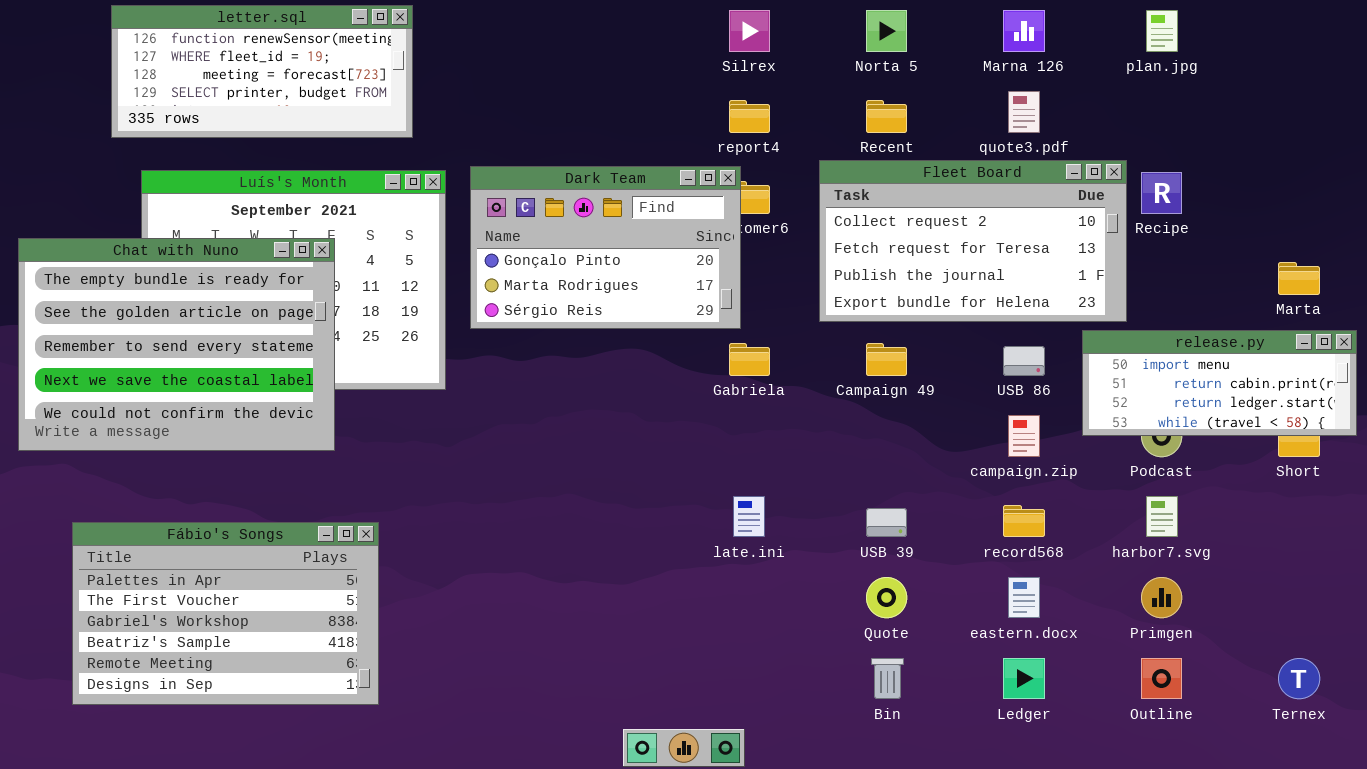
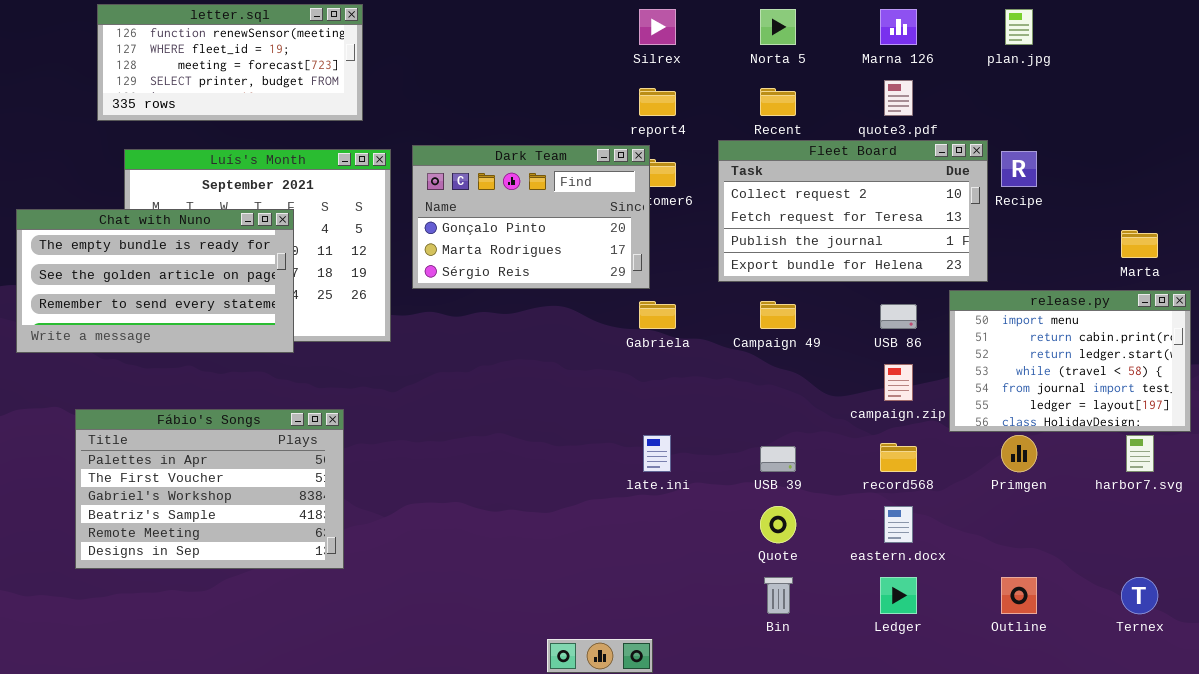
Chat with Nuno: [18,238,335,451] -> [16,209,294,353], resized
release.py: [1082,330,1357,436] -> [949,290,1191,432], resized
harbor7.svg: [1146,496,1178,537] -> [1126,435,1154,472], moved
Fábio's Songs: [72,522,379,705] -> [75,409,344,569], moved
Primgen: [1141,577,1182,618] -> [1001,435,1037,472], moved

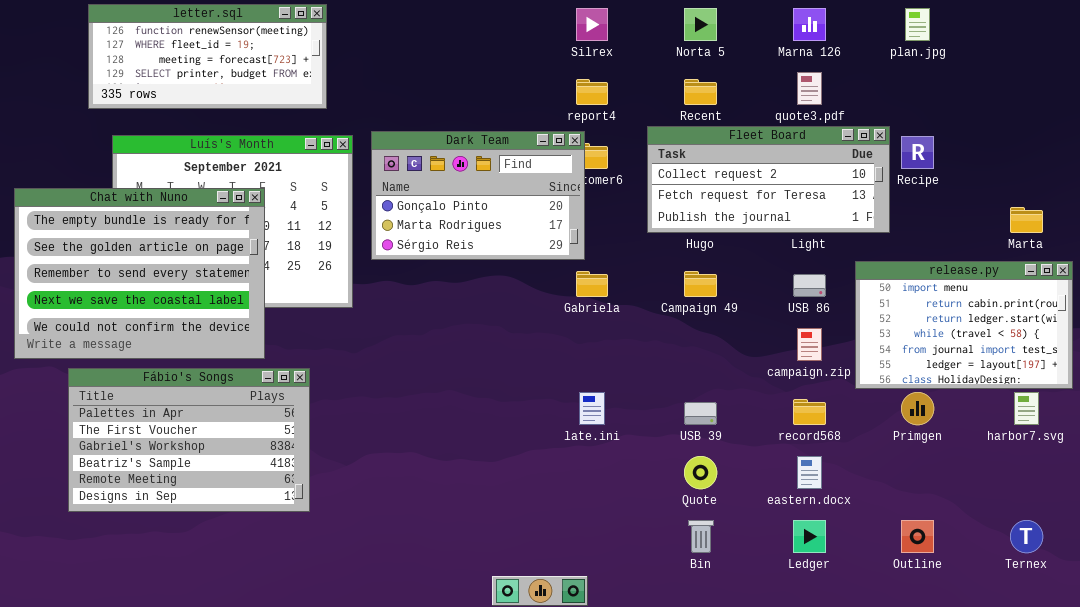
Fleet Board: [718,140,988,282] -> [647,126,890,233], resized
Chat with Nuno: [16,209,294,353] -> [14,188,265,359], resized

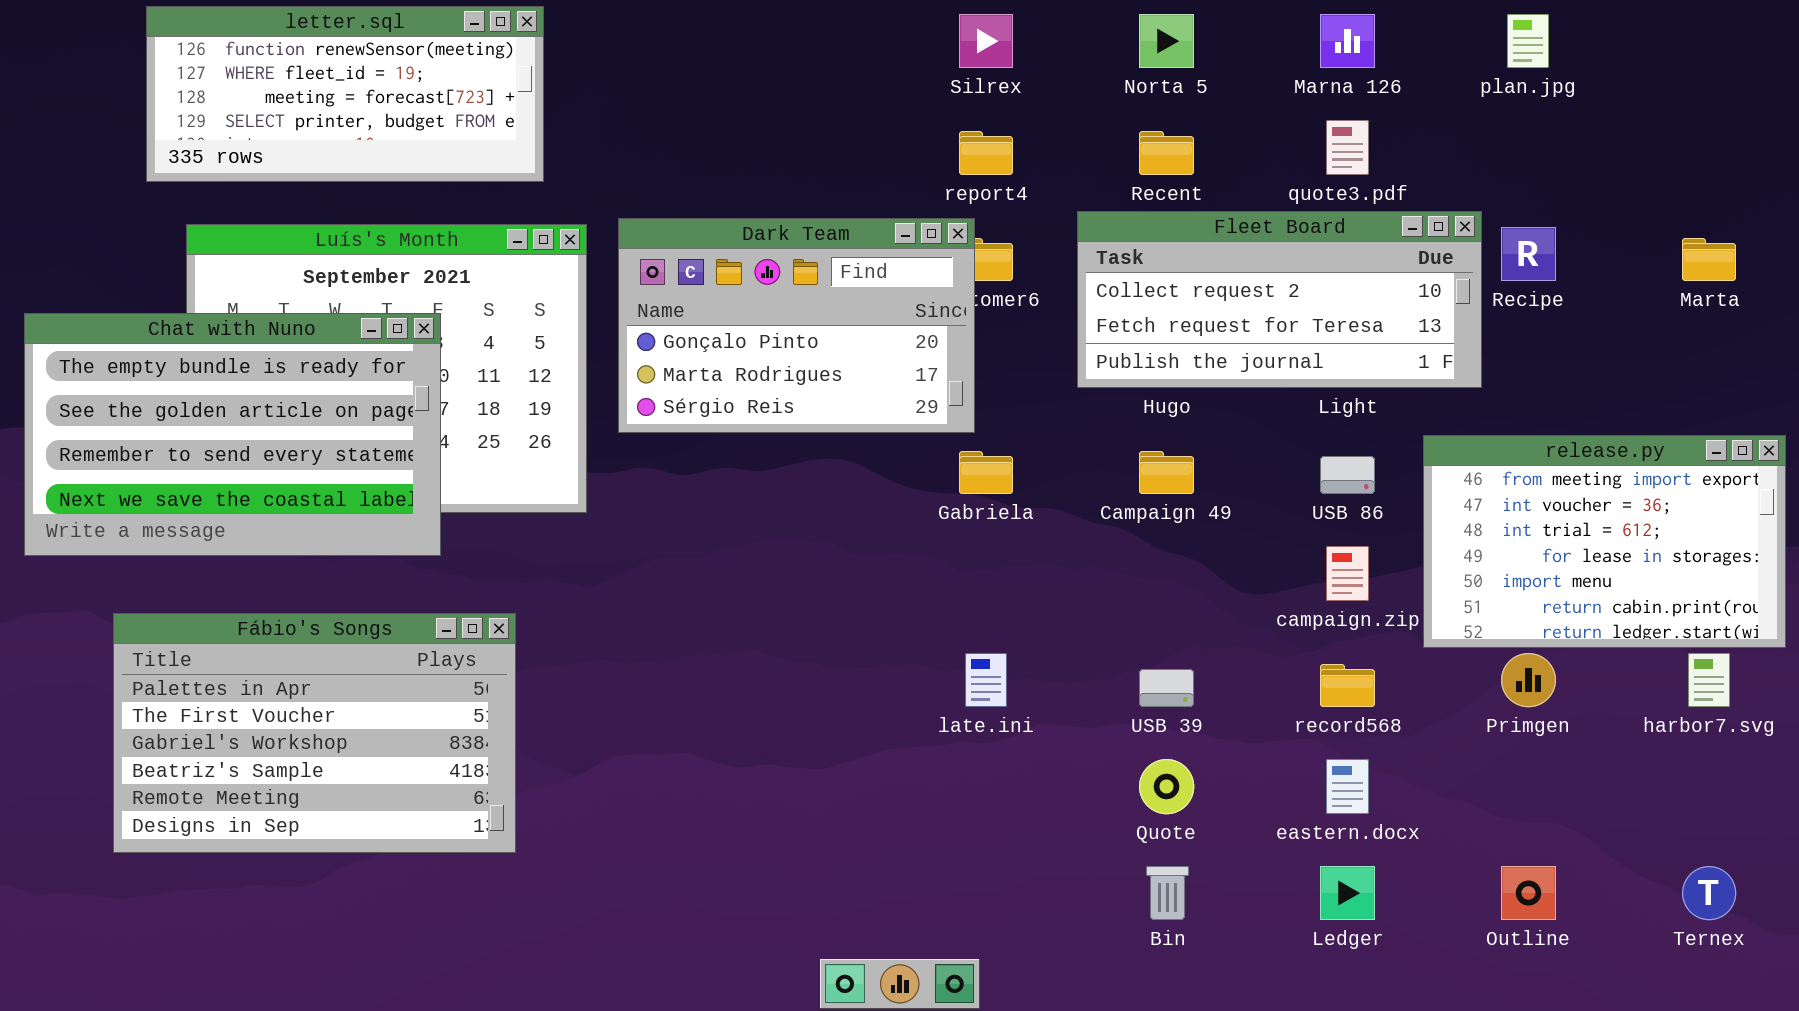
Chat with Nuno: [14,188,265,359] -> [24,313,441,556], resized
Marta: [1010,207,1043,233] -> [1682,238,1736,281], moved
release.py: [855,261,1073,389] -> [1423,435,1786,648], scrolled up 4 rows

